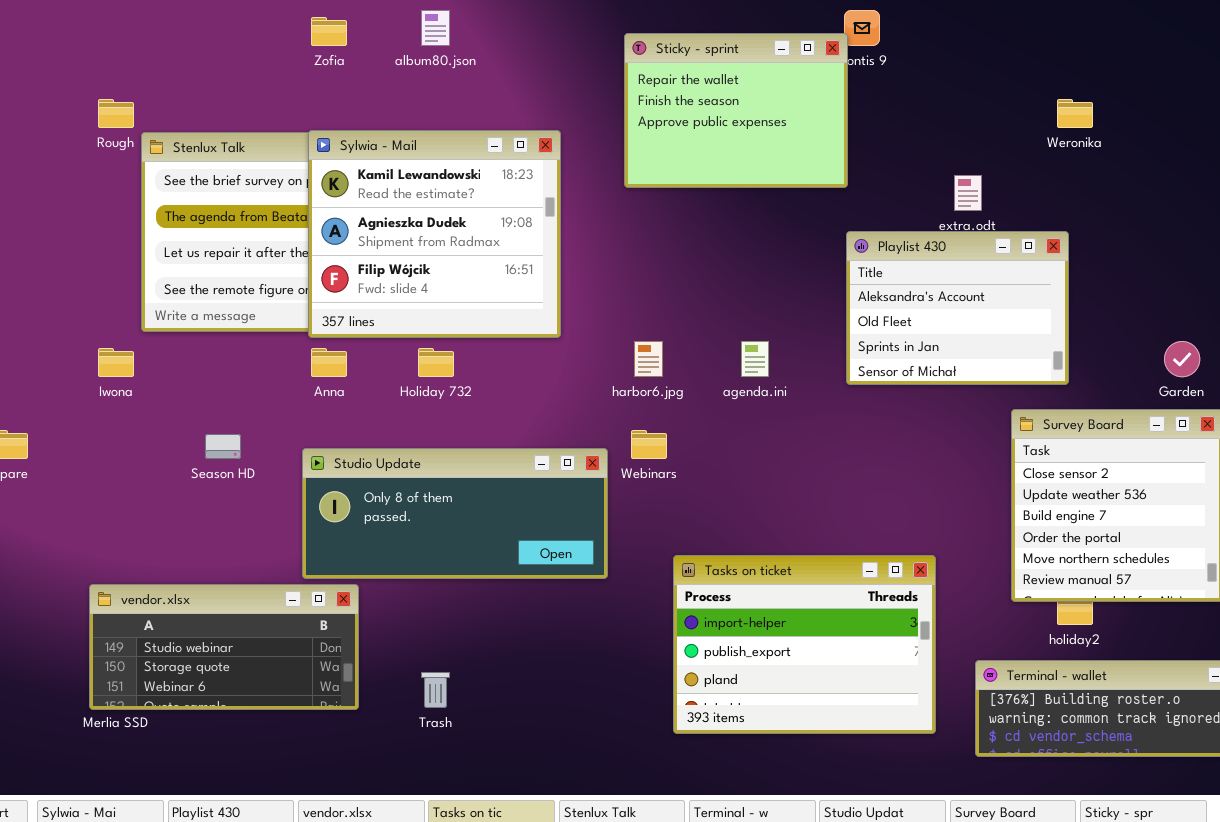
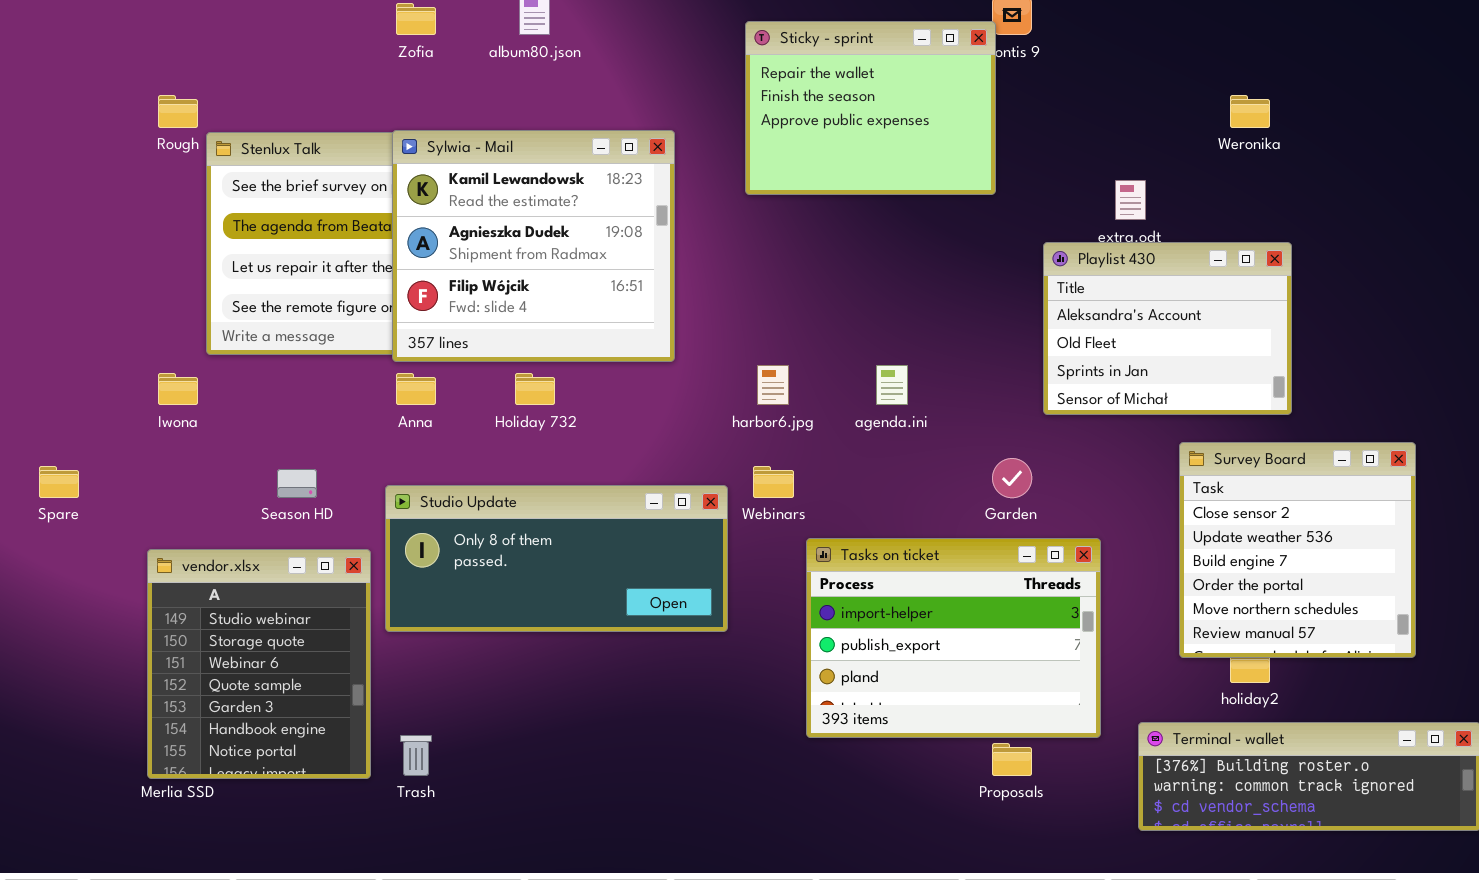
Playlist 430: [846,231,1069,385] -> [1043,242,1292,415], moved
Garden: [1164,341,1200,377] -> [992,458,1032,498], moved
Tasks on ticket: [673,555,936,734] -> [806,538,1101,738], moved
vendor.xlsx: [89,584,359,710] -> [147,549,371,779], resized
Trash: [421,672,450,708] -> [400,735,432,776], moved

